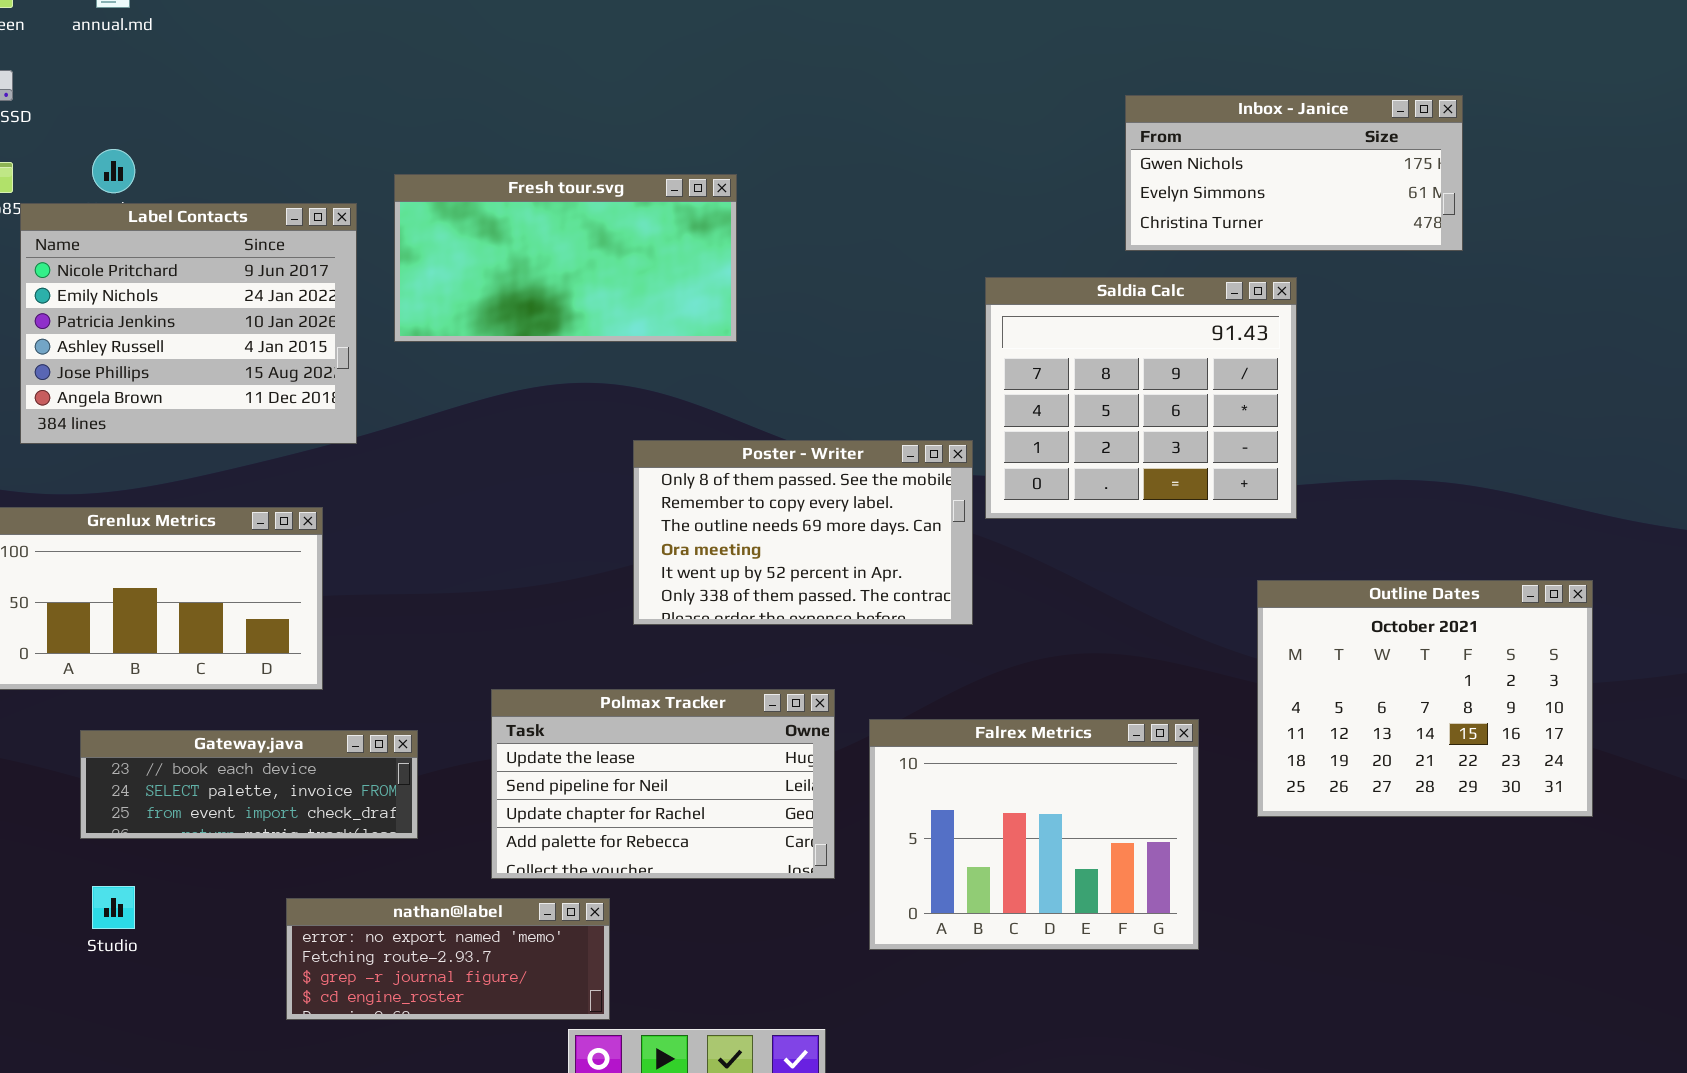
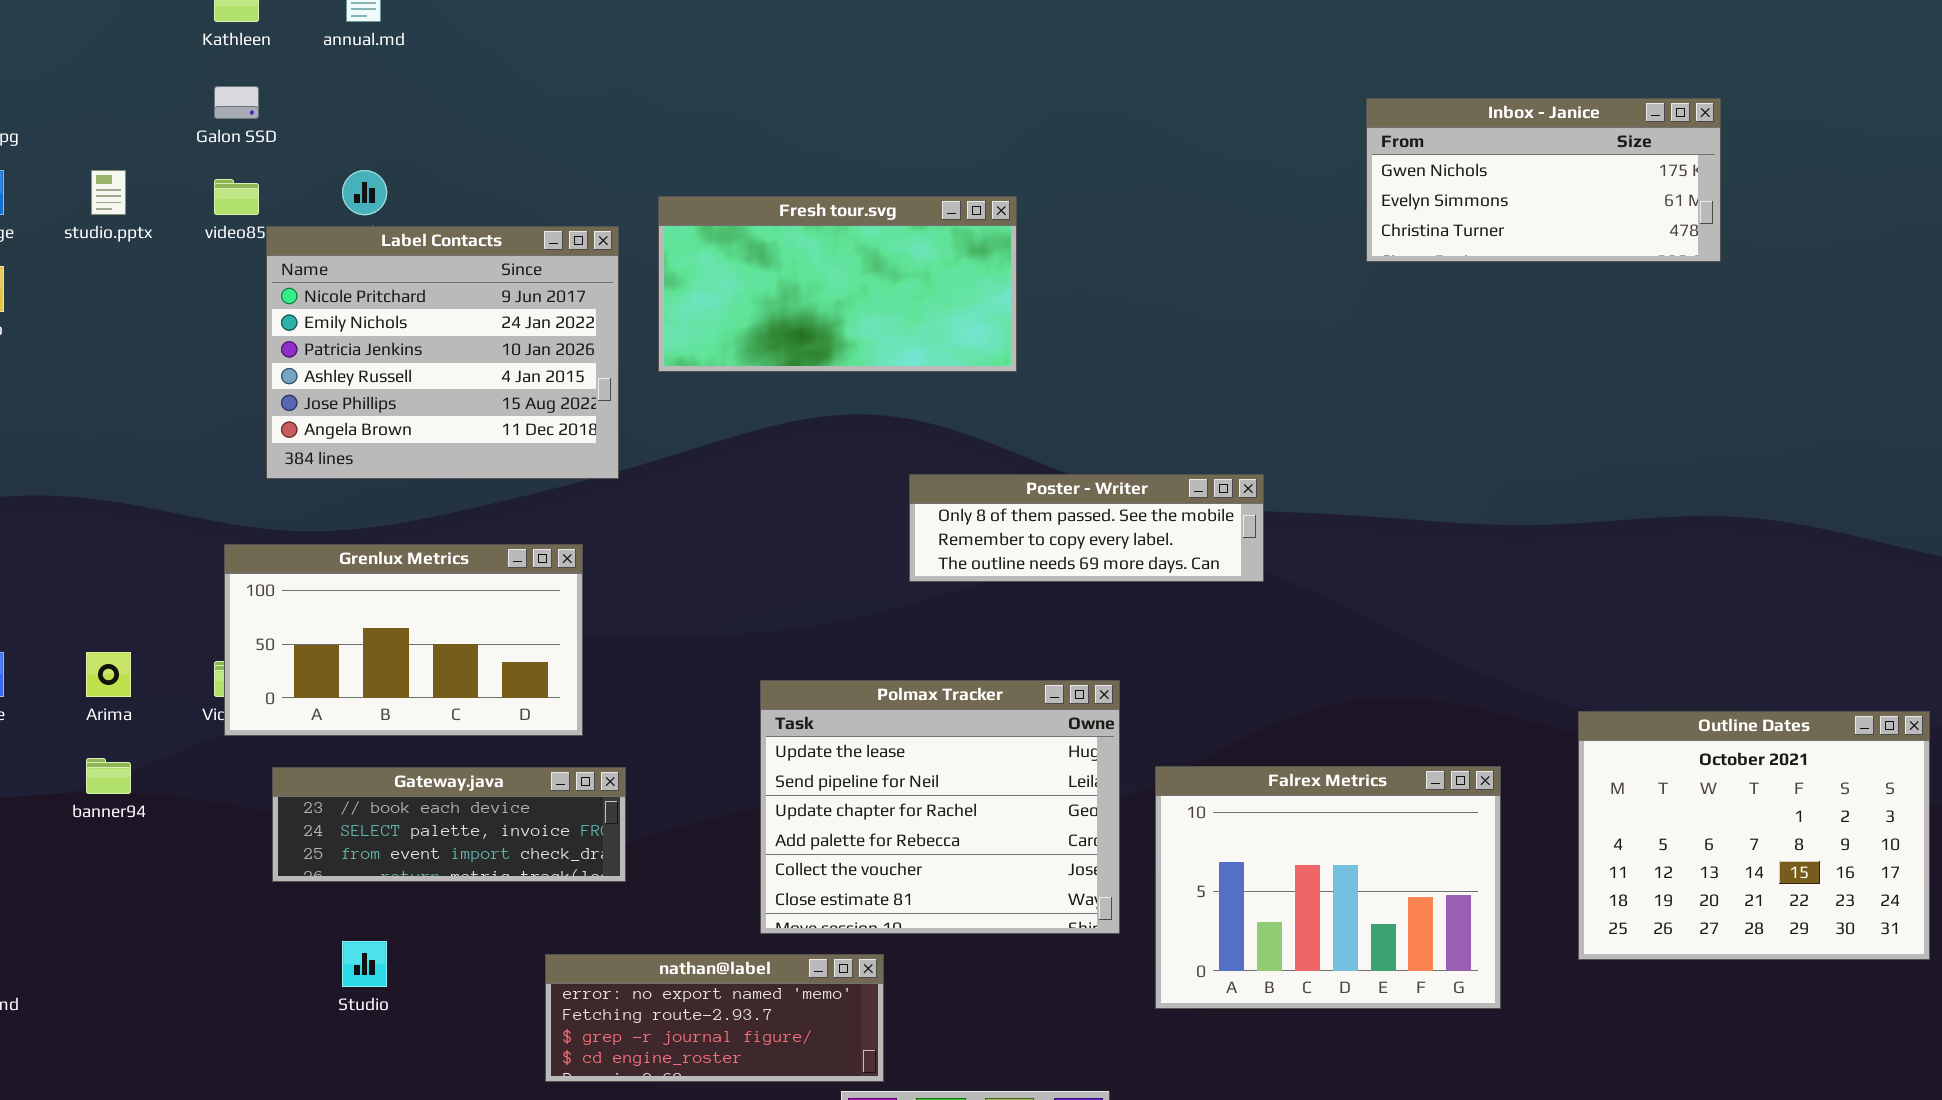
Inbox - Janice: [1125,95,1463,251] -> [1366,98,1721,262], moved
Saldia Calc: [985,277,1297,519] -> none, closed
Poster - Writer: [633,440,973,625] -> [909,474,1264,582], resized
Outline Dates: [1257,580,1593,817] -> [1578,711,1930,960], moved
Polmax Tracker: [491,689,835,879] -> [760,680,1120,934], resized
Gateway.java: [80,730,418,839] -> [272,767,626,882], moved

